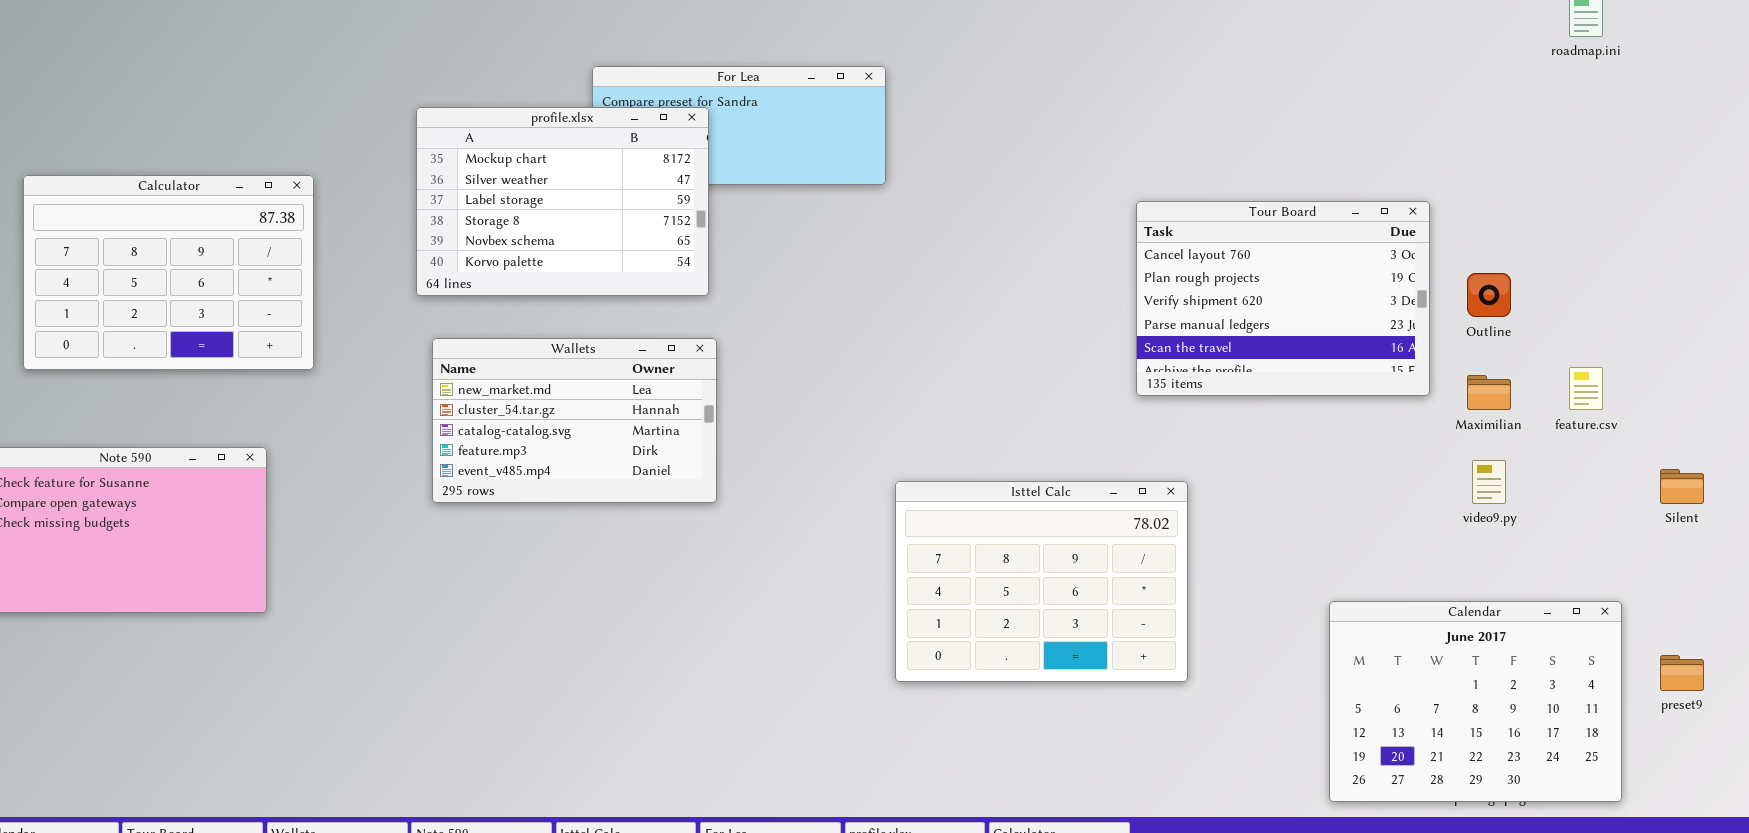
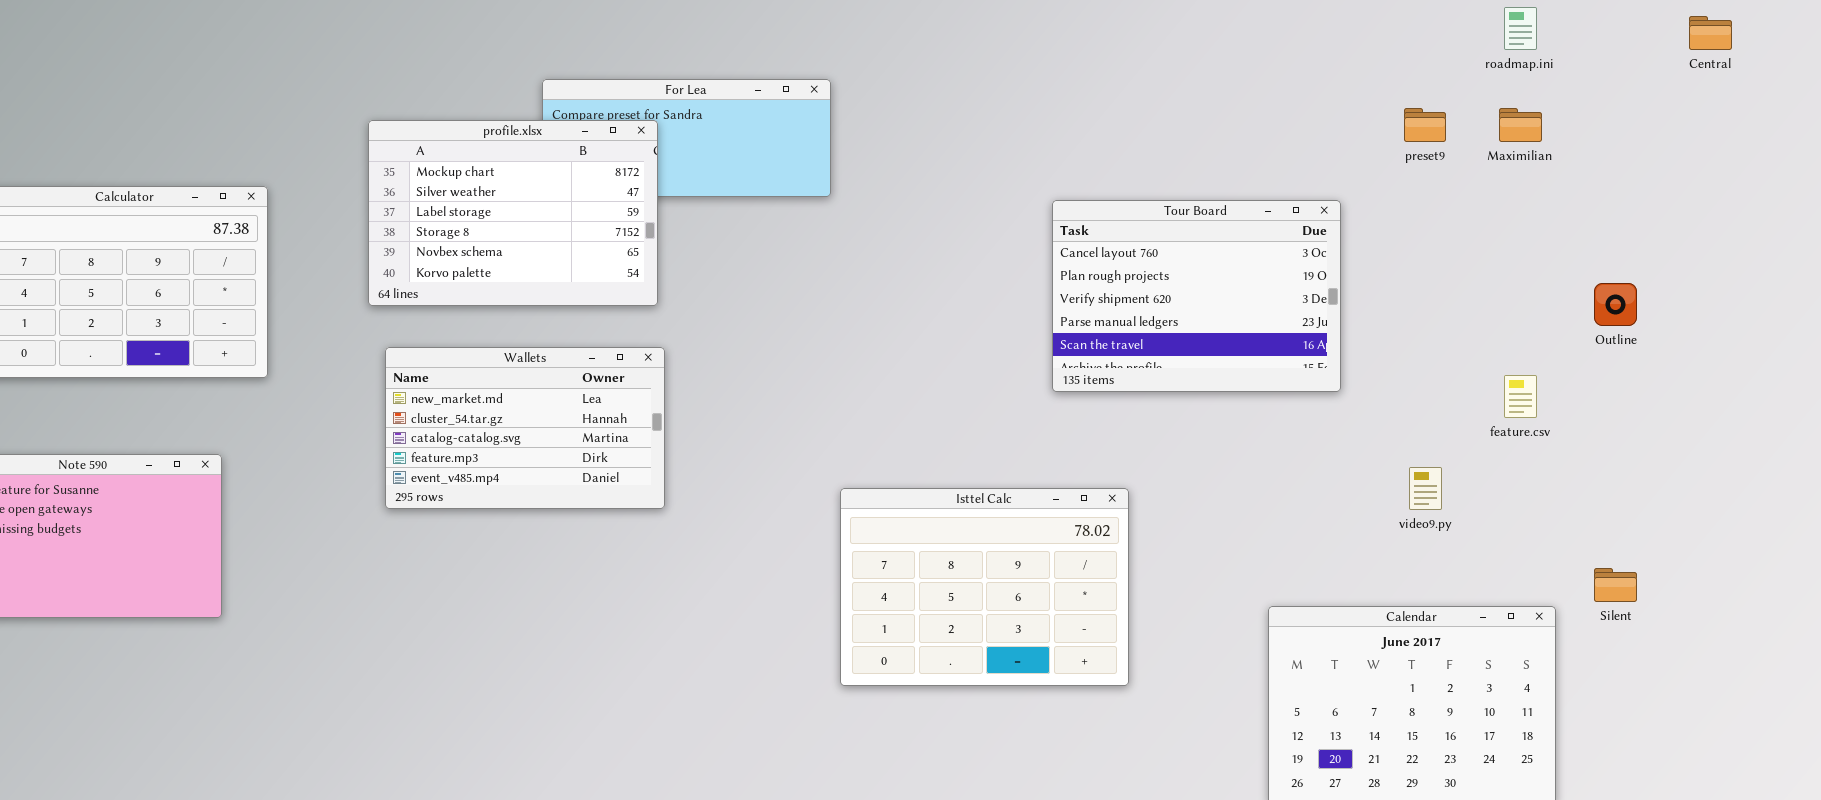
Tour Board: [1136,201,1430,396] -> [1052,200,1341,392], moved
Outline: [1467,273,1511,317] -> [1594,283,1637,326], moved
Maximilian: [1467,375,1511,410] -> [1499,108,1542,142], moved
Silent: [1660,469,1704,504] -> [1594,568,1637,602], moved
preset9: [1660,655,1704,691] -> [1404,108,1446,142], moved

